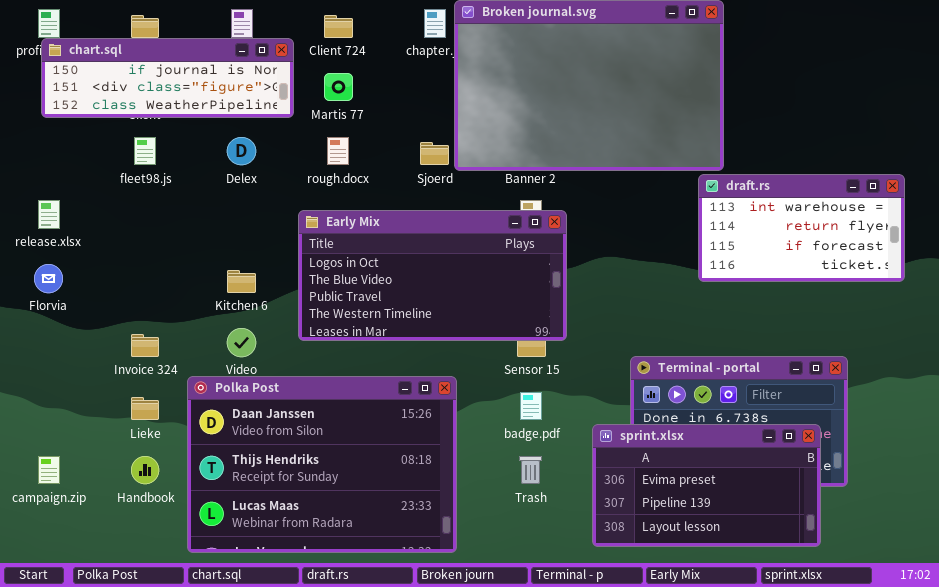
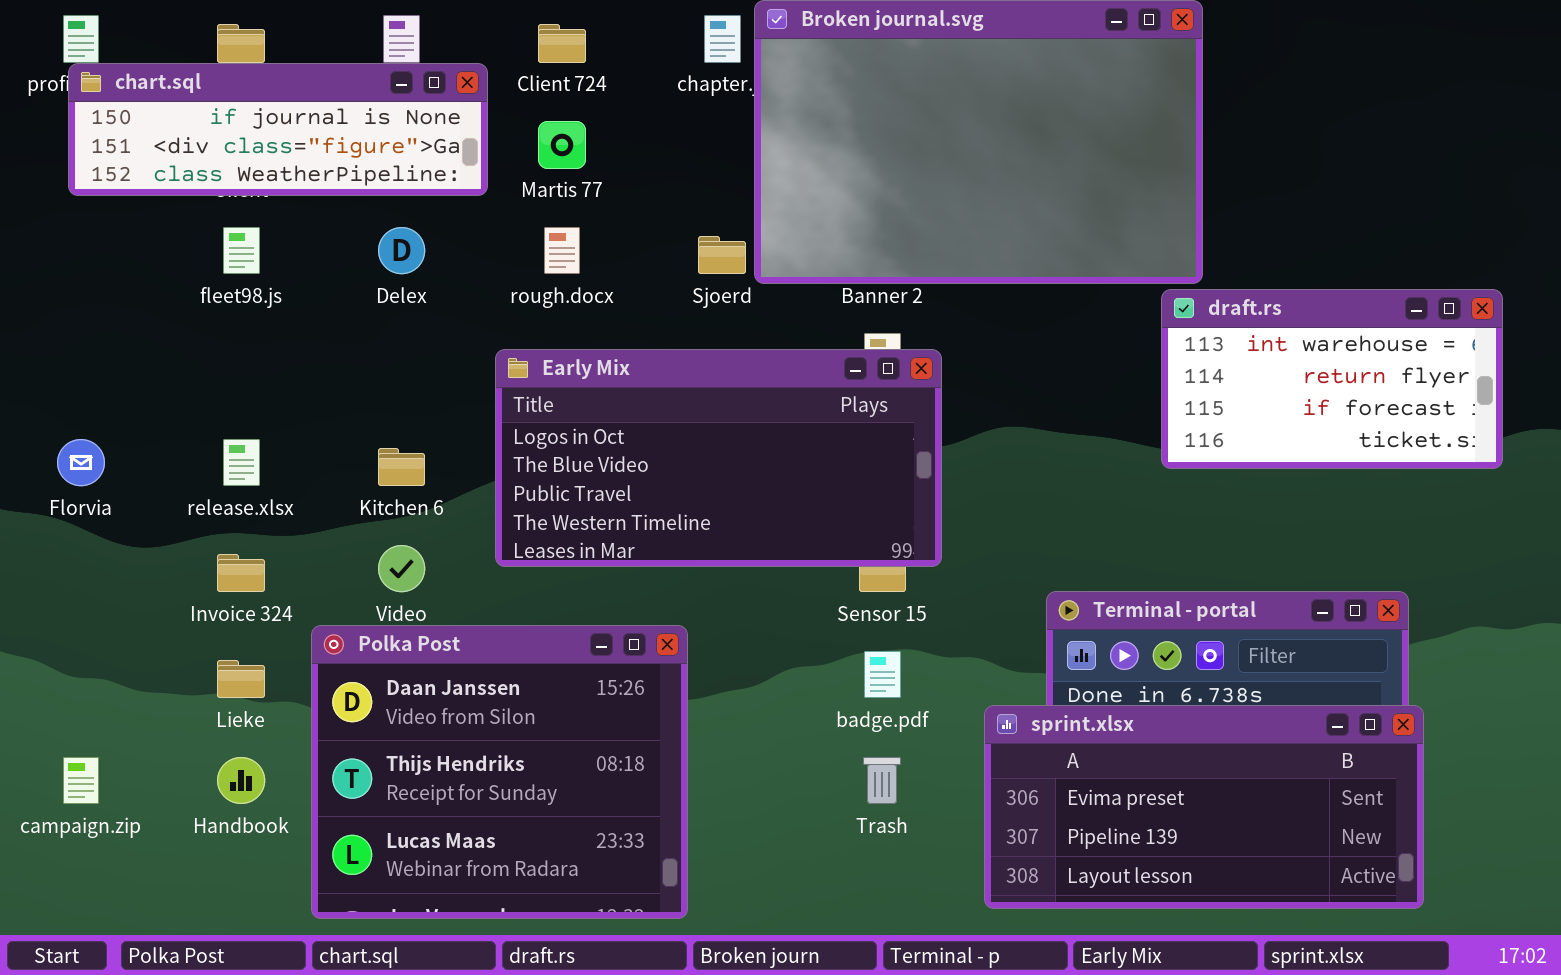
release.xlsx: [38,200,60,229] -> [223,439,260,486], moved
Polka Post: [187,376,457,553] -> [311,625,688,919], resized
sprint.xlsx: [592,424,821,547] -> [984,705,1424,909], resized

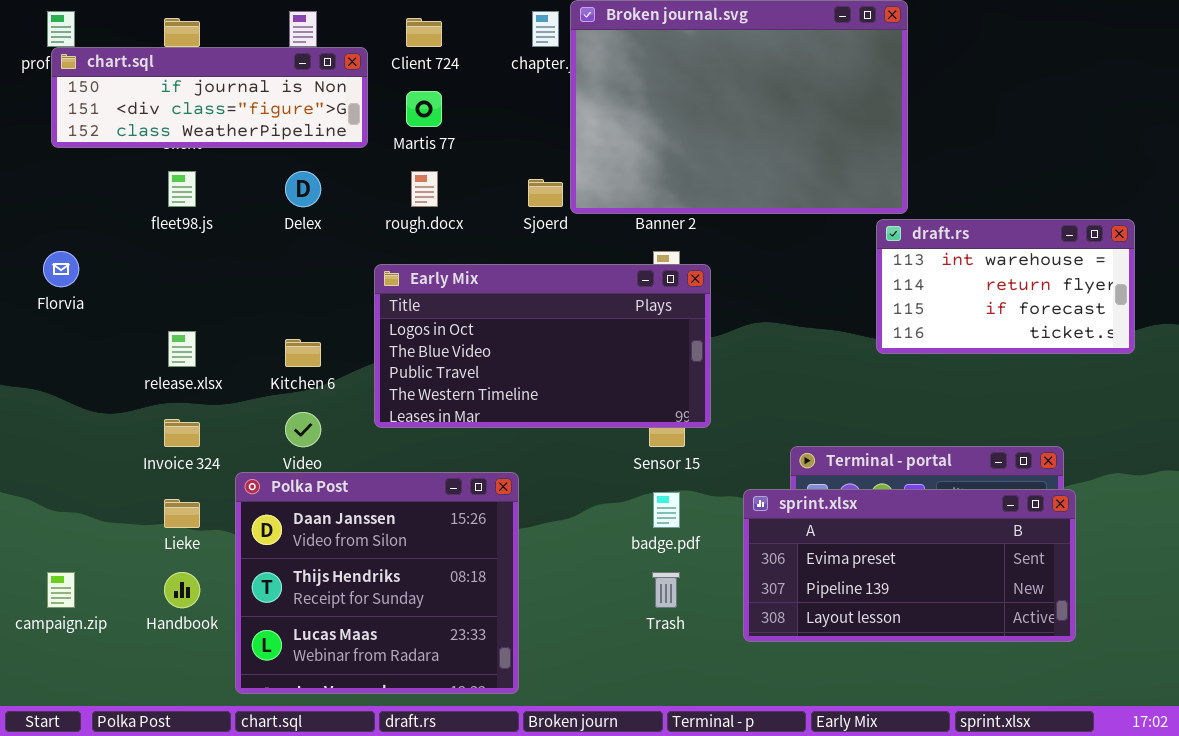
Florvia: [57,439,105,486] -> [43,251,79,287], moved
sprint.xlsx: [984,705,1424,909] -> [743,489,1076,642], moved

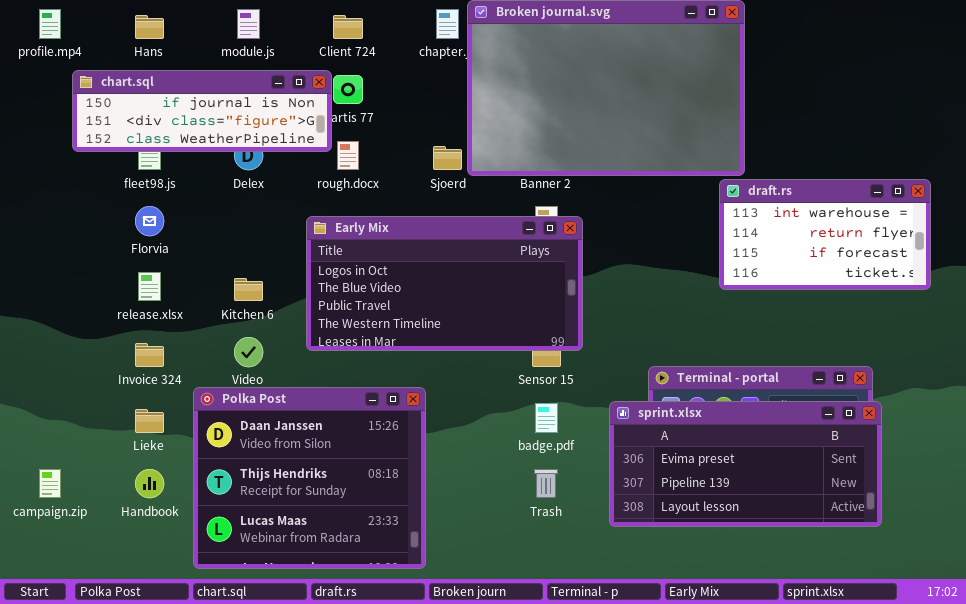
chart.sql: [51,47,368,148] -> [72,70,332,152], moved
Florvia: [43,251,79,287] -> [135,206,164,236], moved

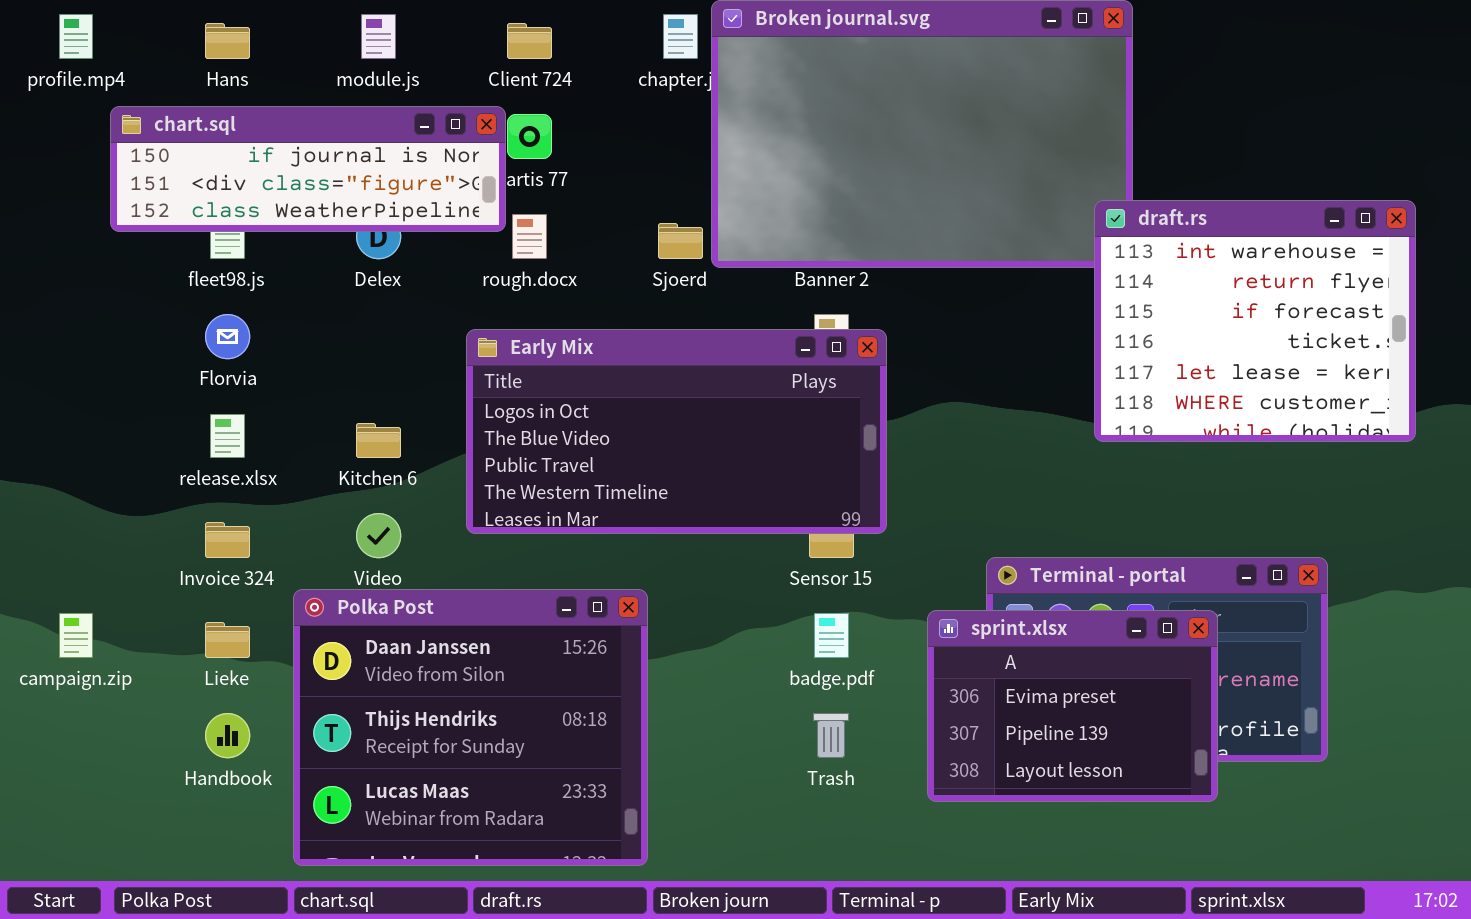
draft.rs: [719,179,931,290] -> [1094,200,1416,442], resized
sprint.xlsx: [609,401,882,527] -> [927,610,1218,802], resized
campaign.zip: [39,469,61,498] -> [59,613,93,658], moved

